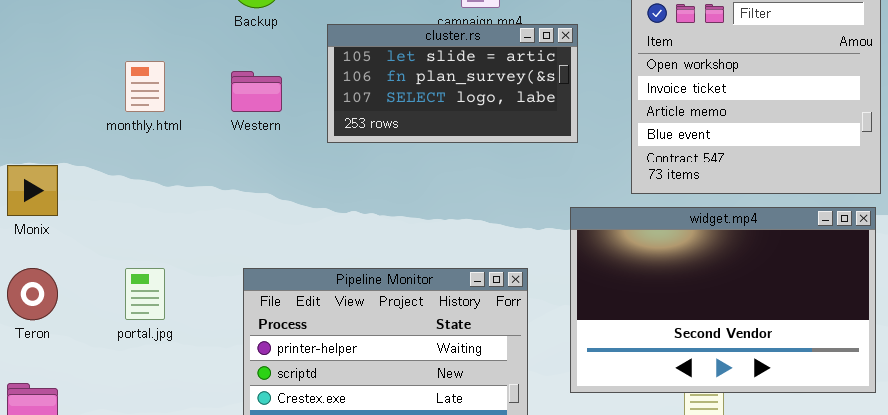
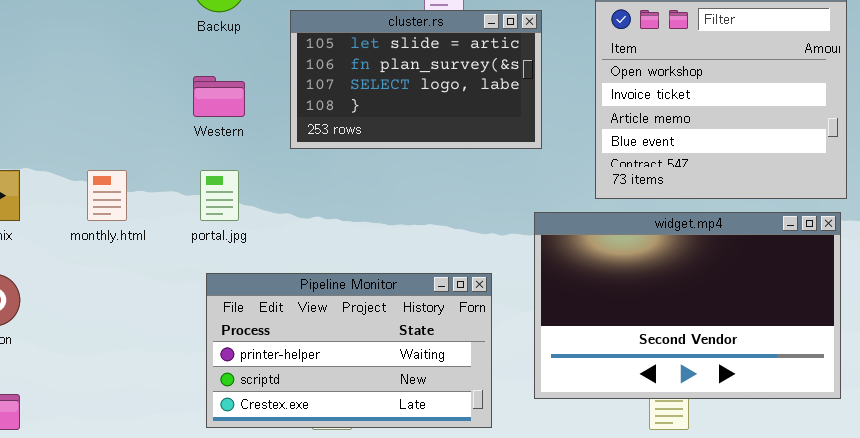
cluster.rs: [327,24,578,143] -> [290,10,542,149], resized
monthly.html: [125,61,165,112] -> [87,170,127,221], moved
portal.jpg: [125,268,165,320] -> [200,170,239,221], moved

